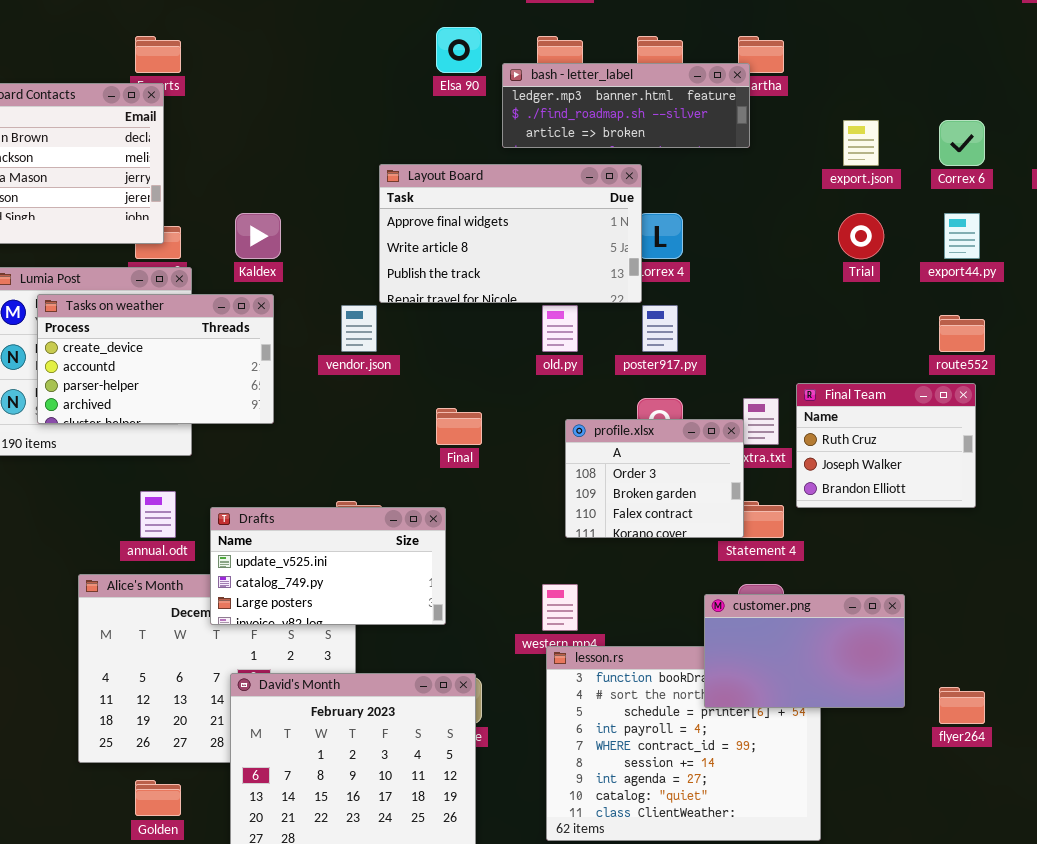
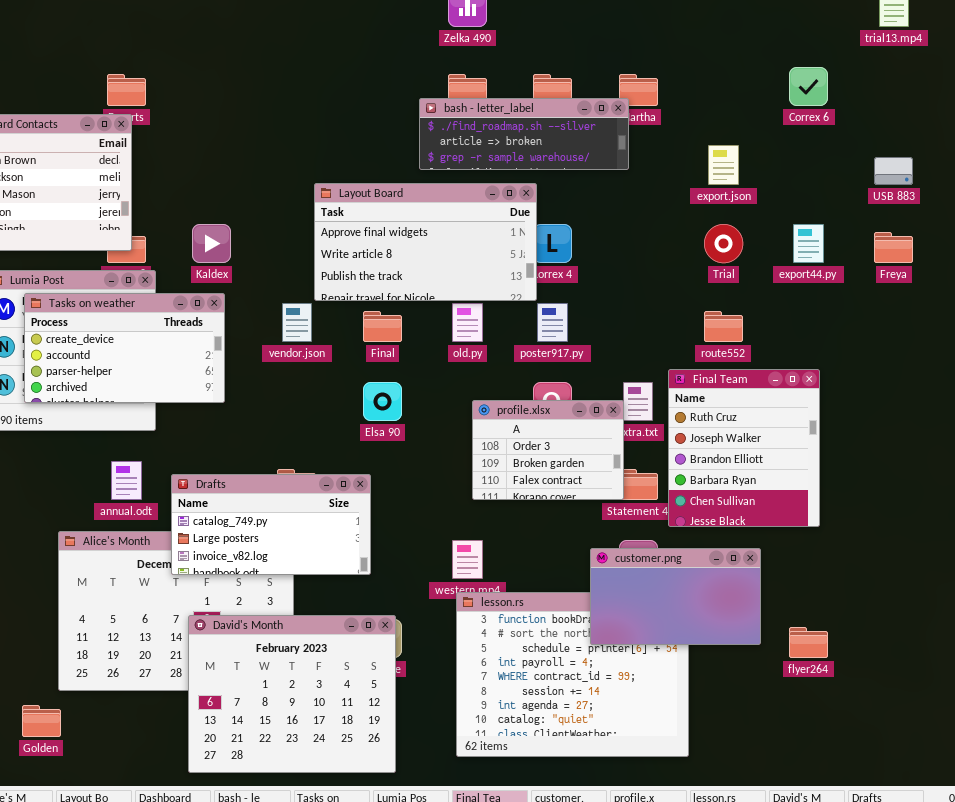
Elsa 90: [436,27,482,73] -> [363,382,402,421], moved
bash - letter_label: [502,63,750,148] -> [419,98,629,170], scrolled down 1 row
Correx 6: [939,120,985,166] -> [789,67,828,106], moved
route552: [939,315,985,352] -> [704,311,743,342], moved
Final Team: [796,383,976,508] -> [668,369,820,527], resized
Final: [436,408,482,445] -> [363,311,402,342], moved
Drafts: [210,507,446,625] -> [171,474,371,575], scrolled down 1 row
Golden: [135,780,181,816] -> [22,705,61,737], moved

